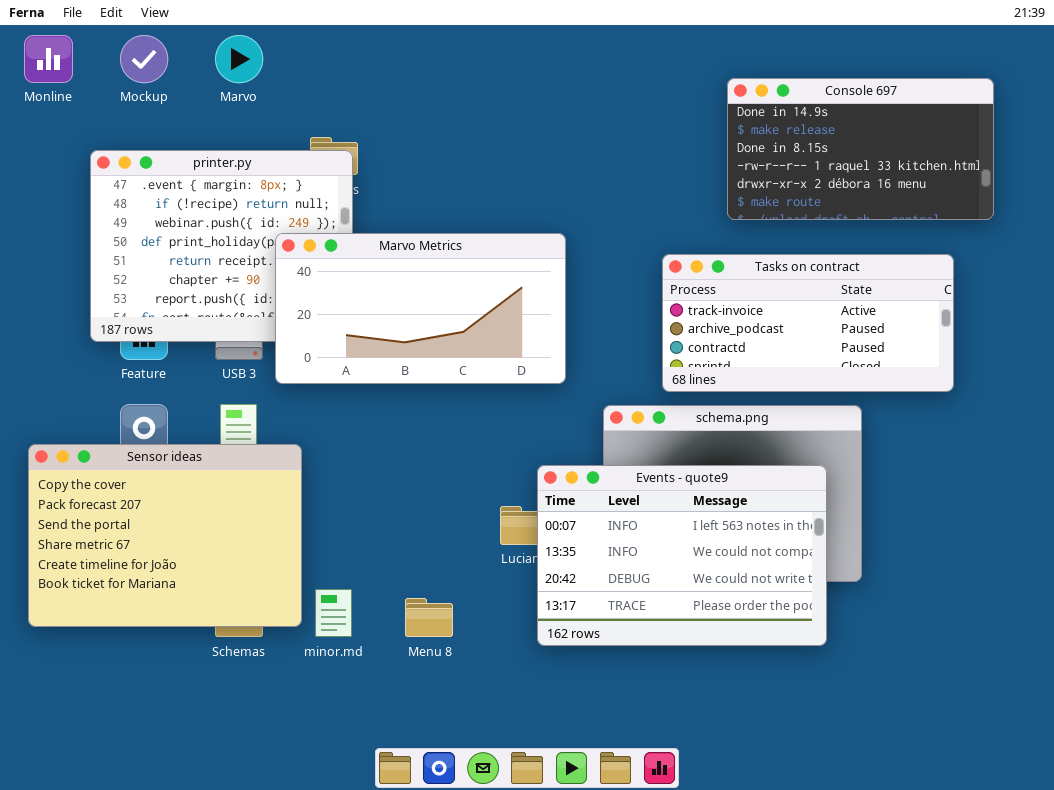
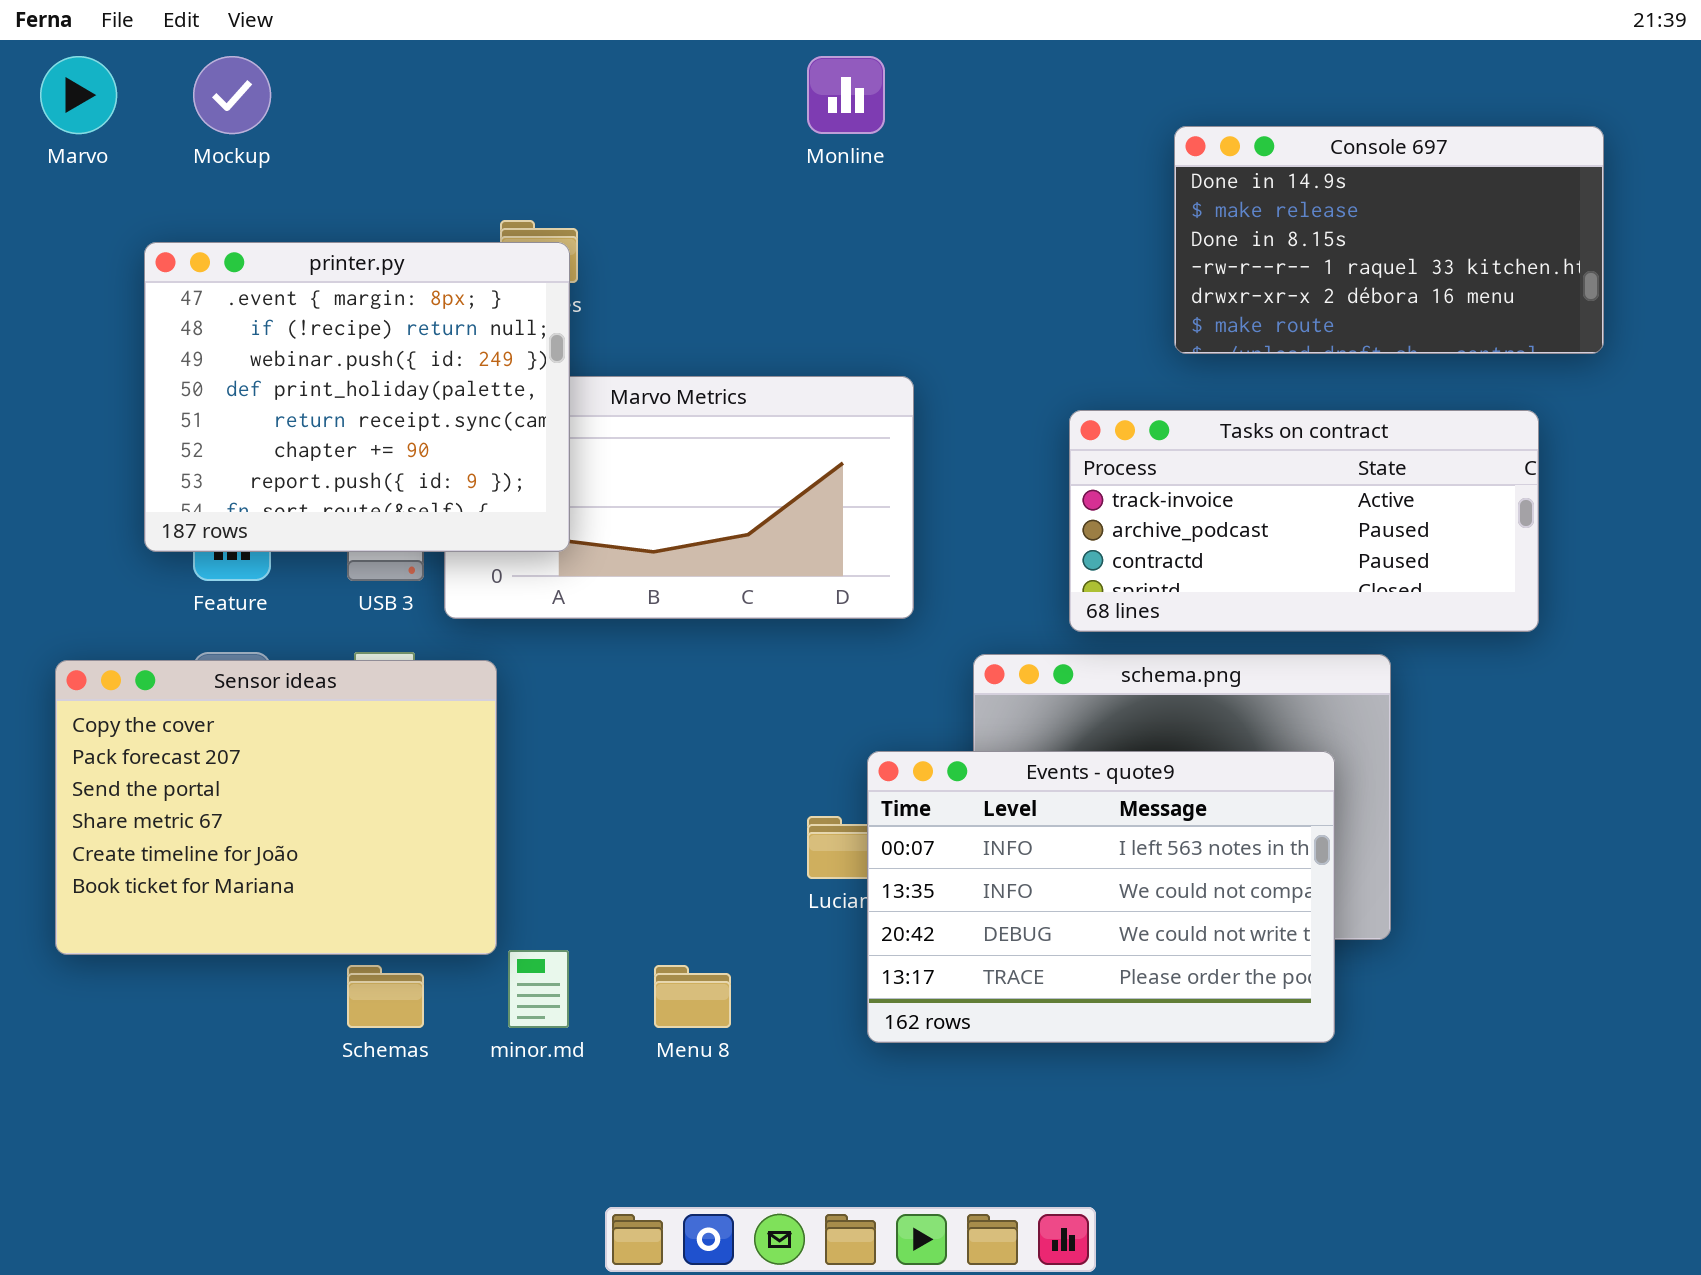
Monline: [24,35,73,83] -> [807,56,885,134], moved
Marvo: [215,35,263,83] -> [40,56,117,134], moved
printer.py: [90,150,353,342] -> [144,242,570,552], raised
Sensor ideas: [28,444,302,627] -> [55,660,497,955], moved

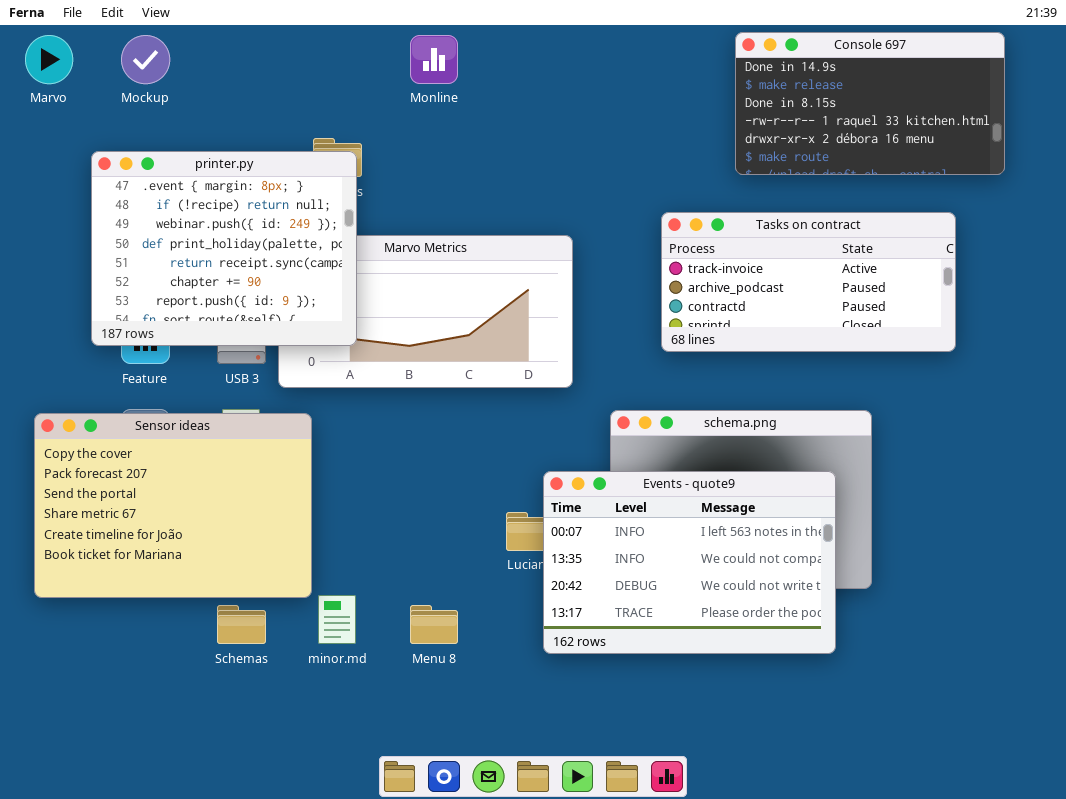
Monline: [807,56,885,134] -> [410,35,458,84], moved
Console 697: [1174,126,1604,354] -> [735,32,1005,175], moved
Tasks on contract: [1069,410,1539,632] -> [661,212,956,352], moved

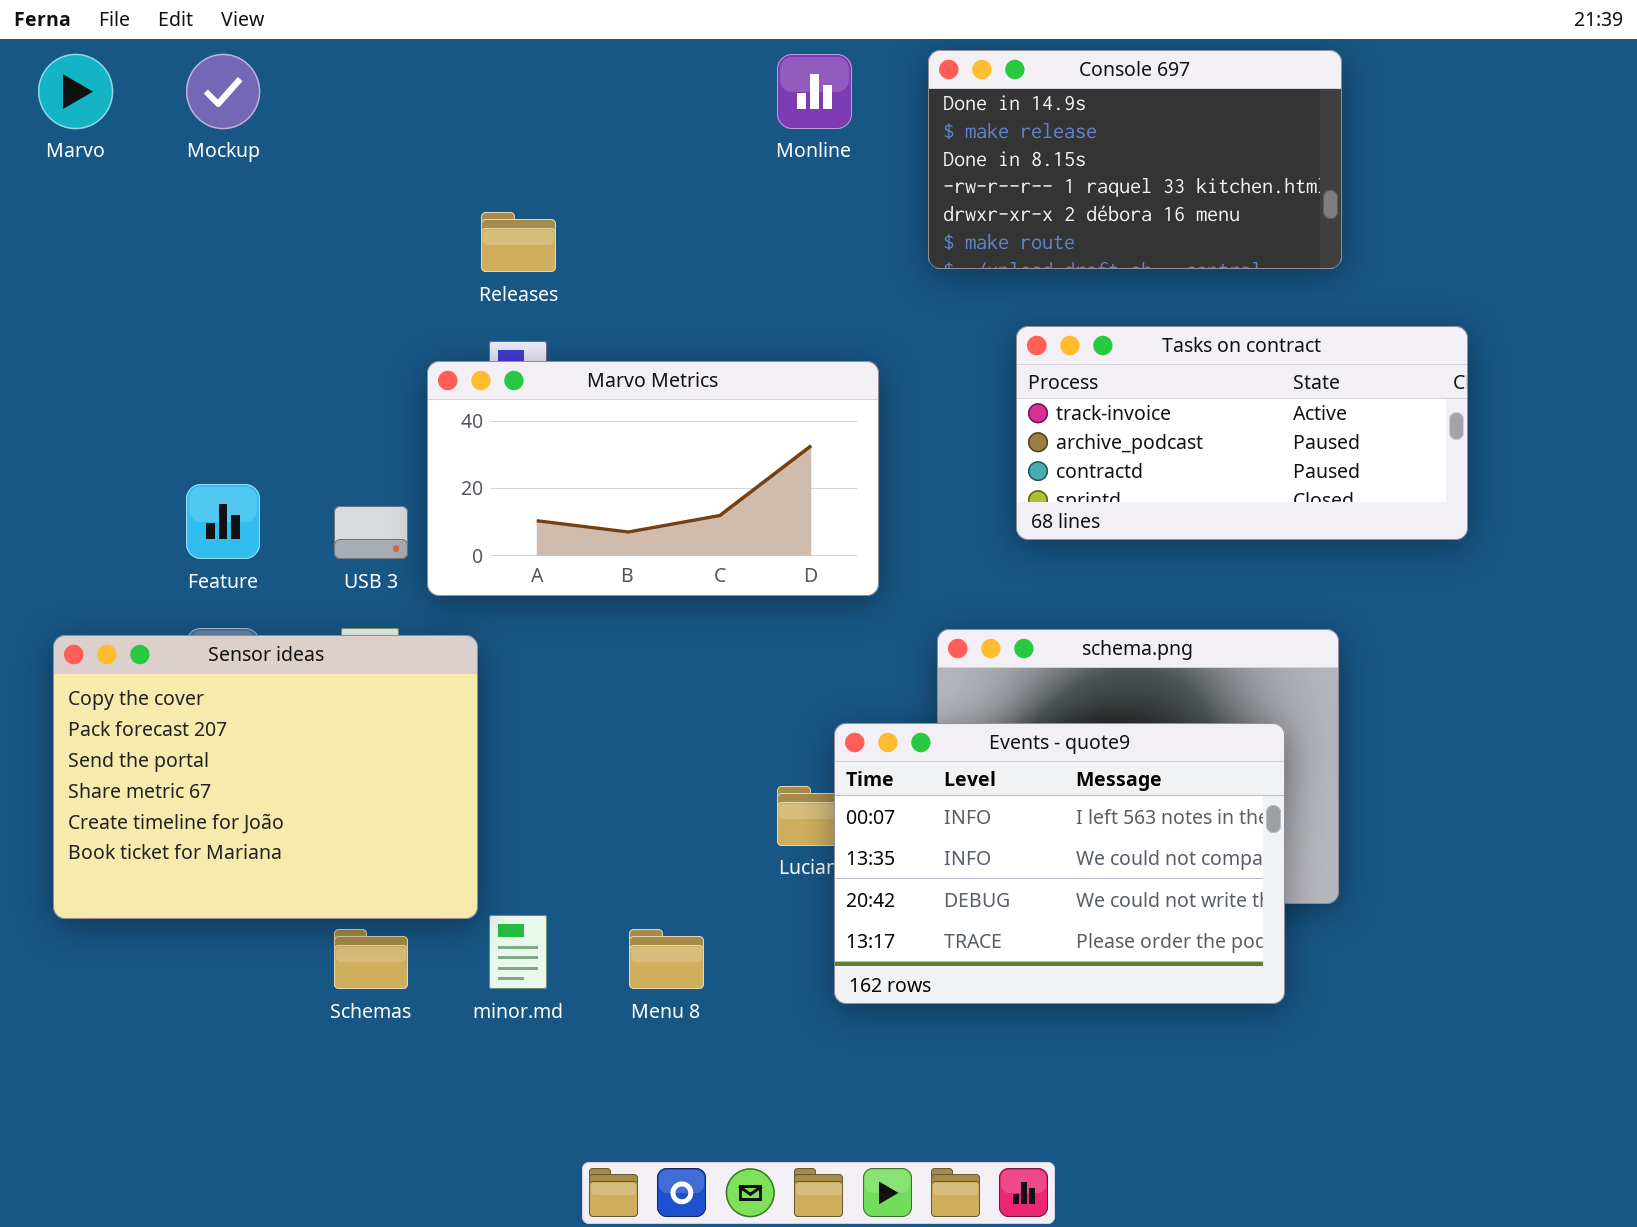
Console 697: [735,32,1005,175] -> [928,50,1342,269], moved
Monline: [410,35,458,84] -> [777,54,852,129], moved
printer.py: [91,151,357,346] -> none, closed

